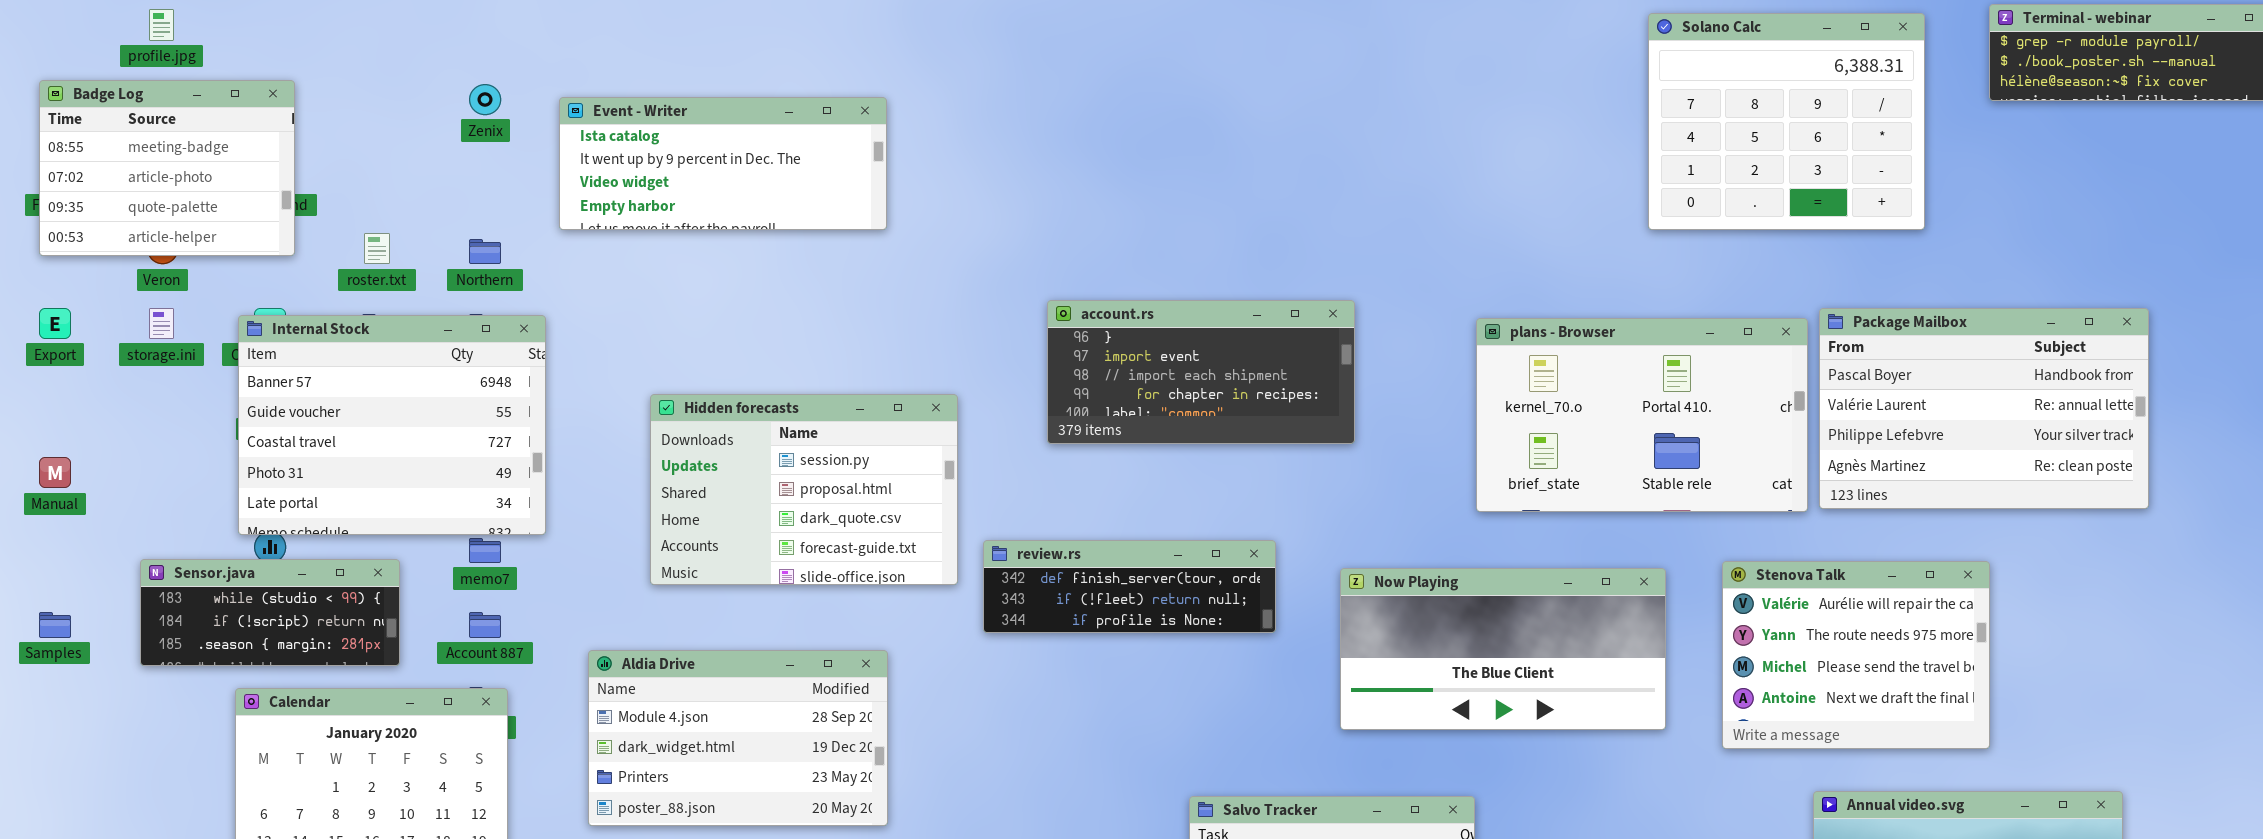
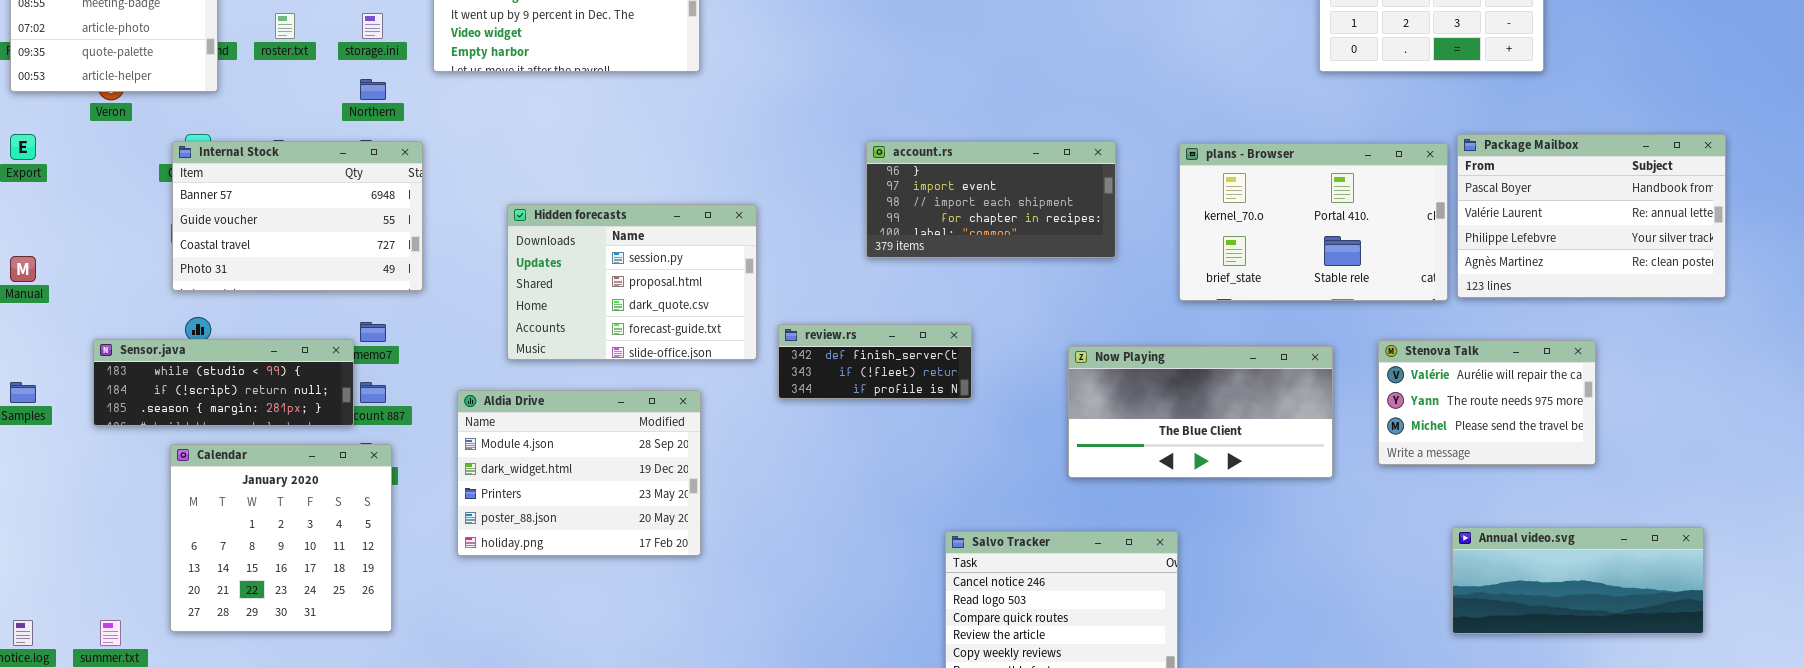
roster.txt: [364,233,390,264] -> [275,13,295,39], moved
account.rs: [1047,300,1355,444] -> [866,141,1116,258], moved
storage.ini: [149,308,174,339] -> [362,13,383,39], moved
Internal Stock: [238,315,546,535] -> [172,141,423,291], resized
review.rs: [983,540,1276,633] -> [778,324,972,399], resized
Sensor.java: [140,559,400,666] -> [93,339,354,426], resized
Stenova Talk: [1722,561,1990,749] -> [1378,340,1596,465], resized
Aldia Drive: [588,650,888,826] -> [457,390,701,556], resized

